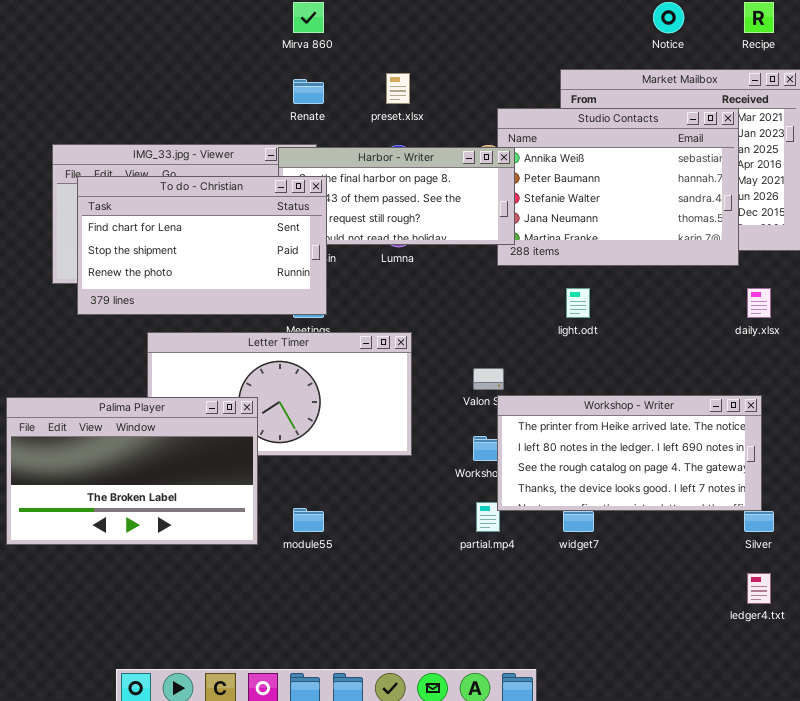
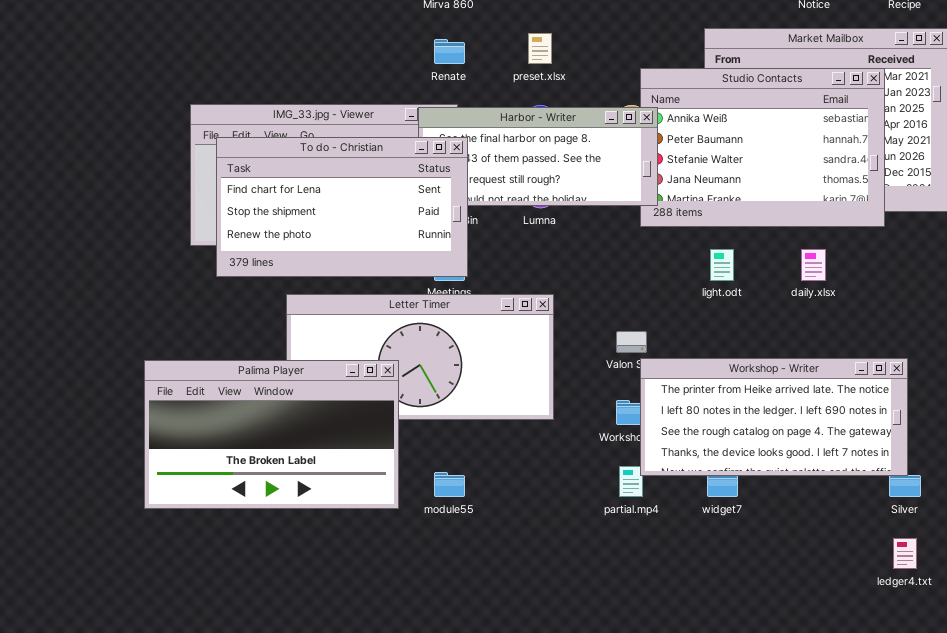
daily.xlsx: [747,288,771,318] -> [801,249,826,281], moved

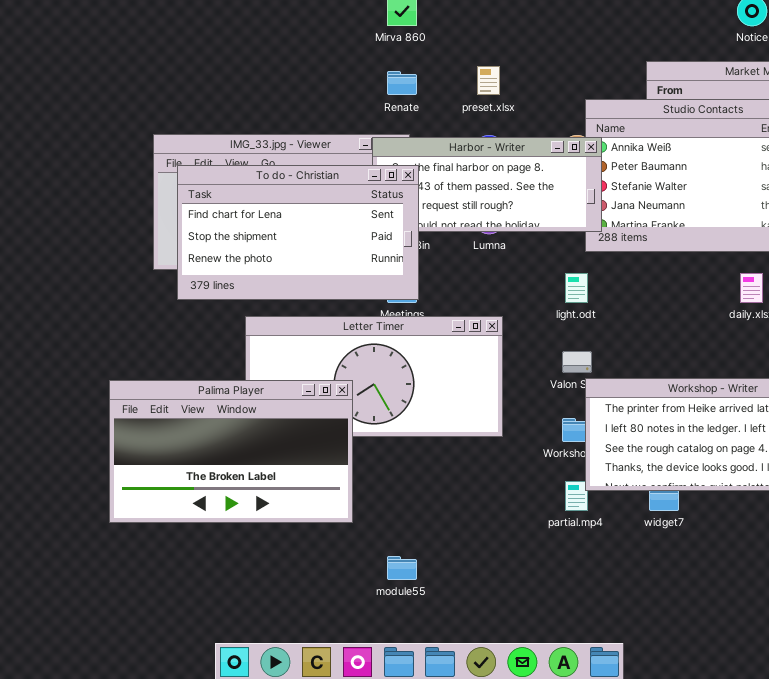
light.odt: [710,249,734,281] -> [565,273,588,303], moved
module55: [434,472,465,497] -> [387,556,417,580], moved

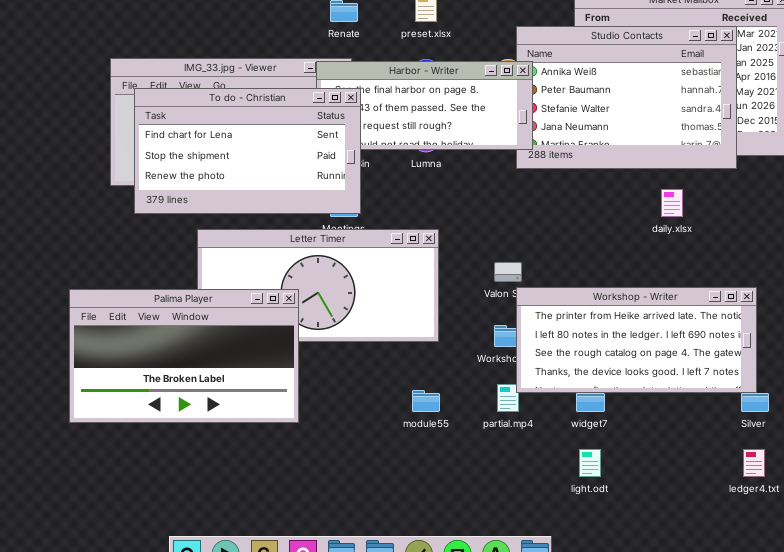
light.odt: [565,273,588,303] -> [579,449,601,477], moved
module55: [387,556,417,580] -> [412,390,440,412], moved

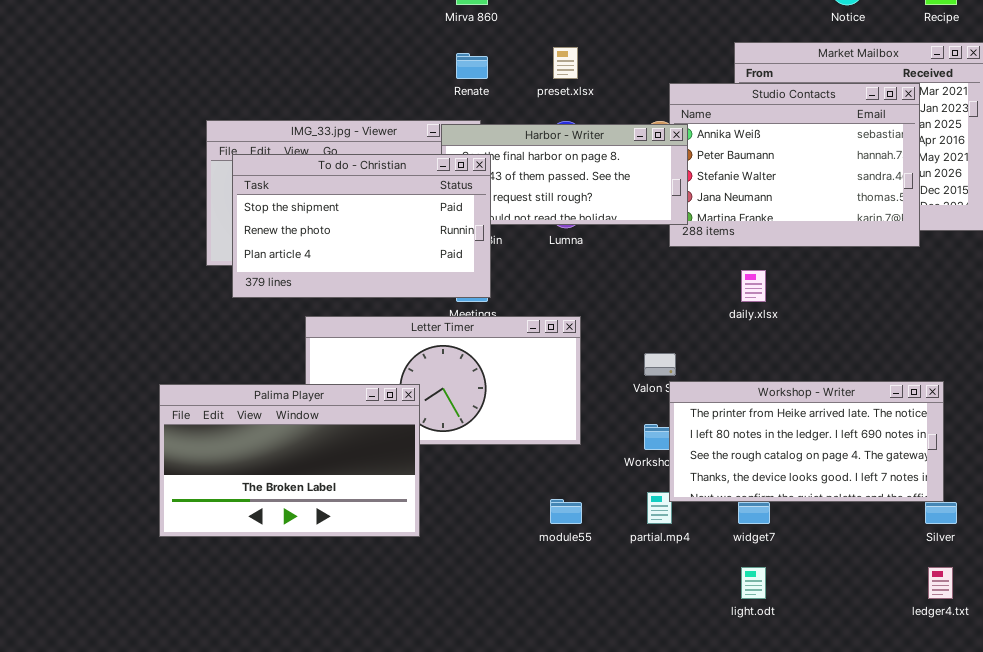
To do - Christian: [134,88,361,214] -> [232,154,491,298], scrolled down 1 row
daily.xlsx: [661,189,683,217] -> [741,270,766,302], moved

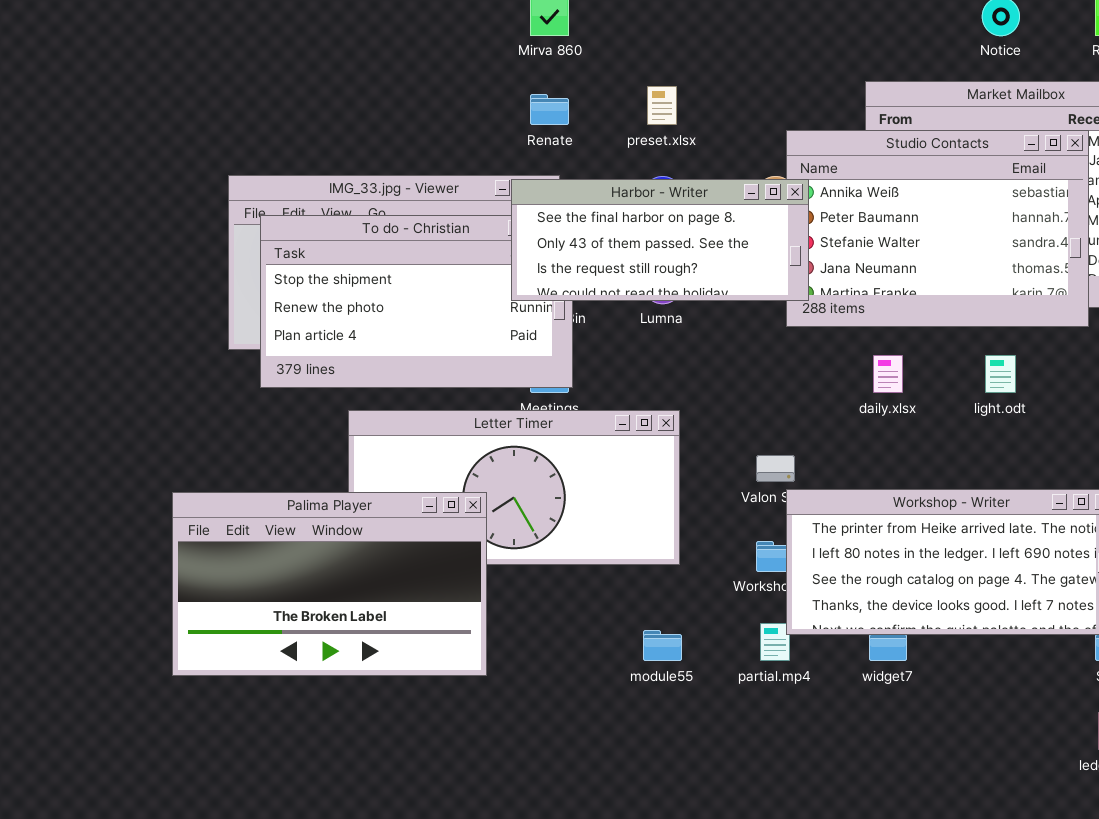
Harbor - Writer: [441,124,688,225] -> [511,179,809,301], raised
light.odt: [741,567,766,599] -> [985,355,1016,393], moved

